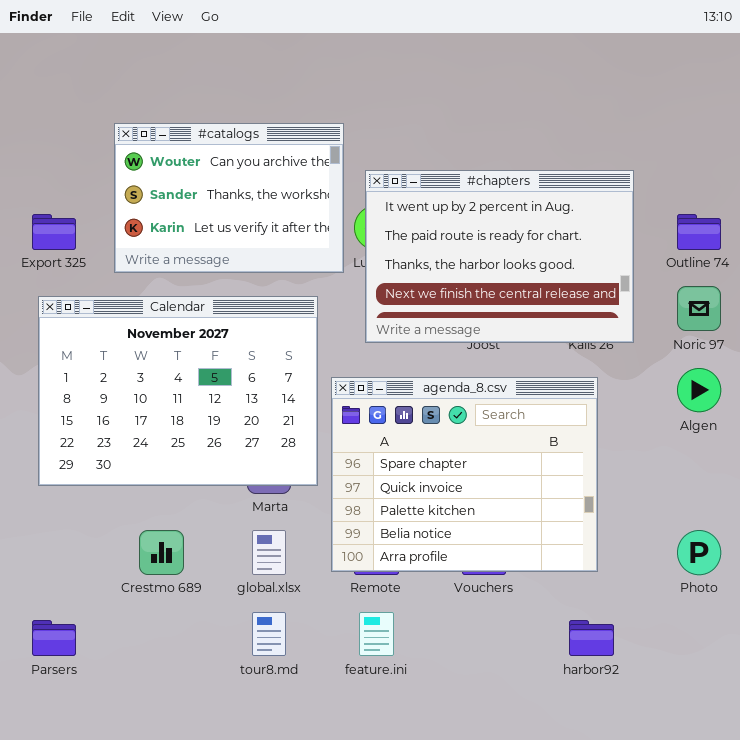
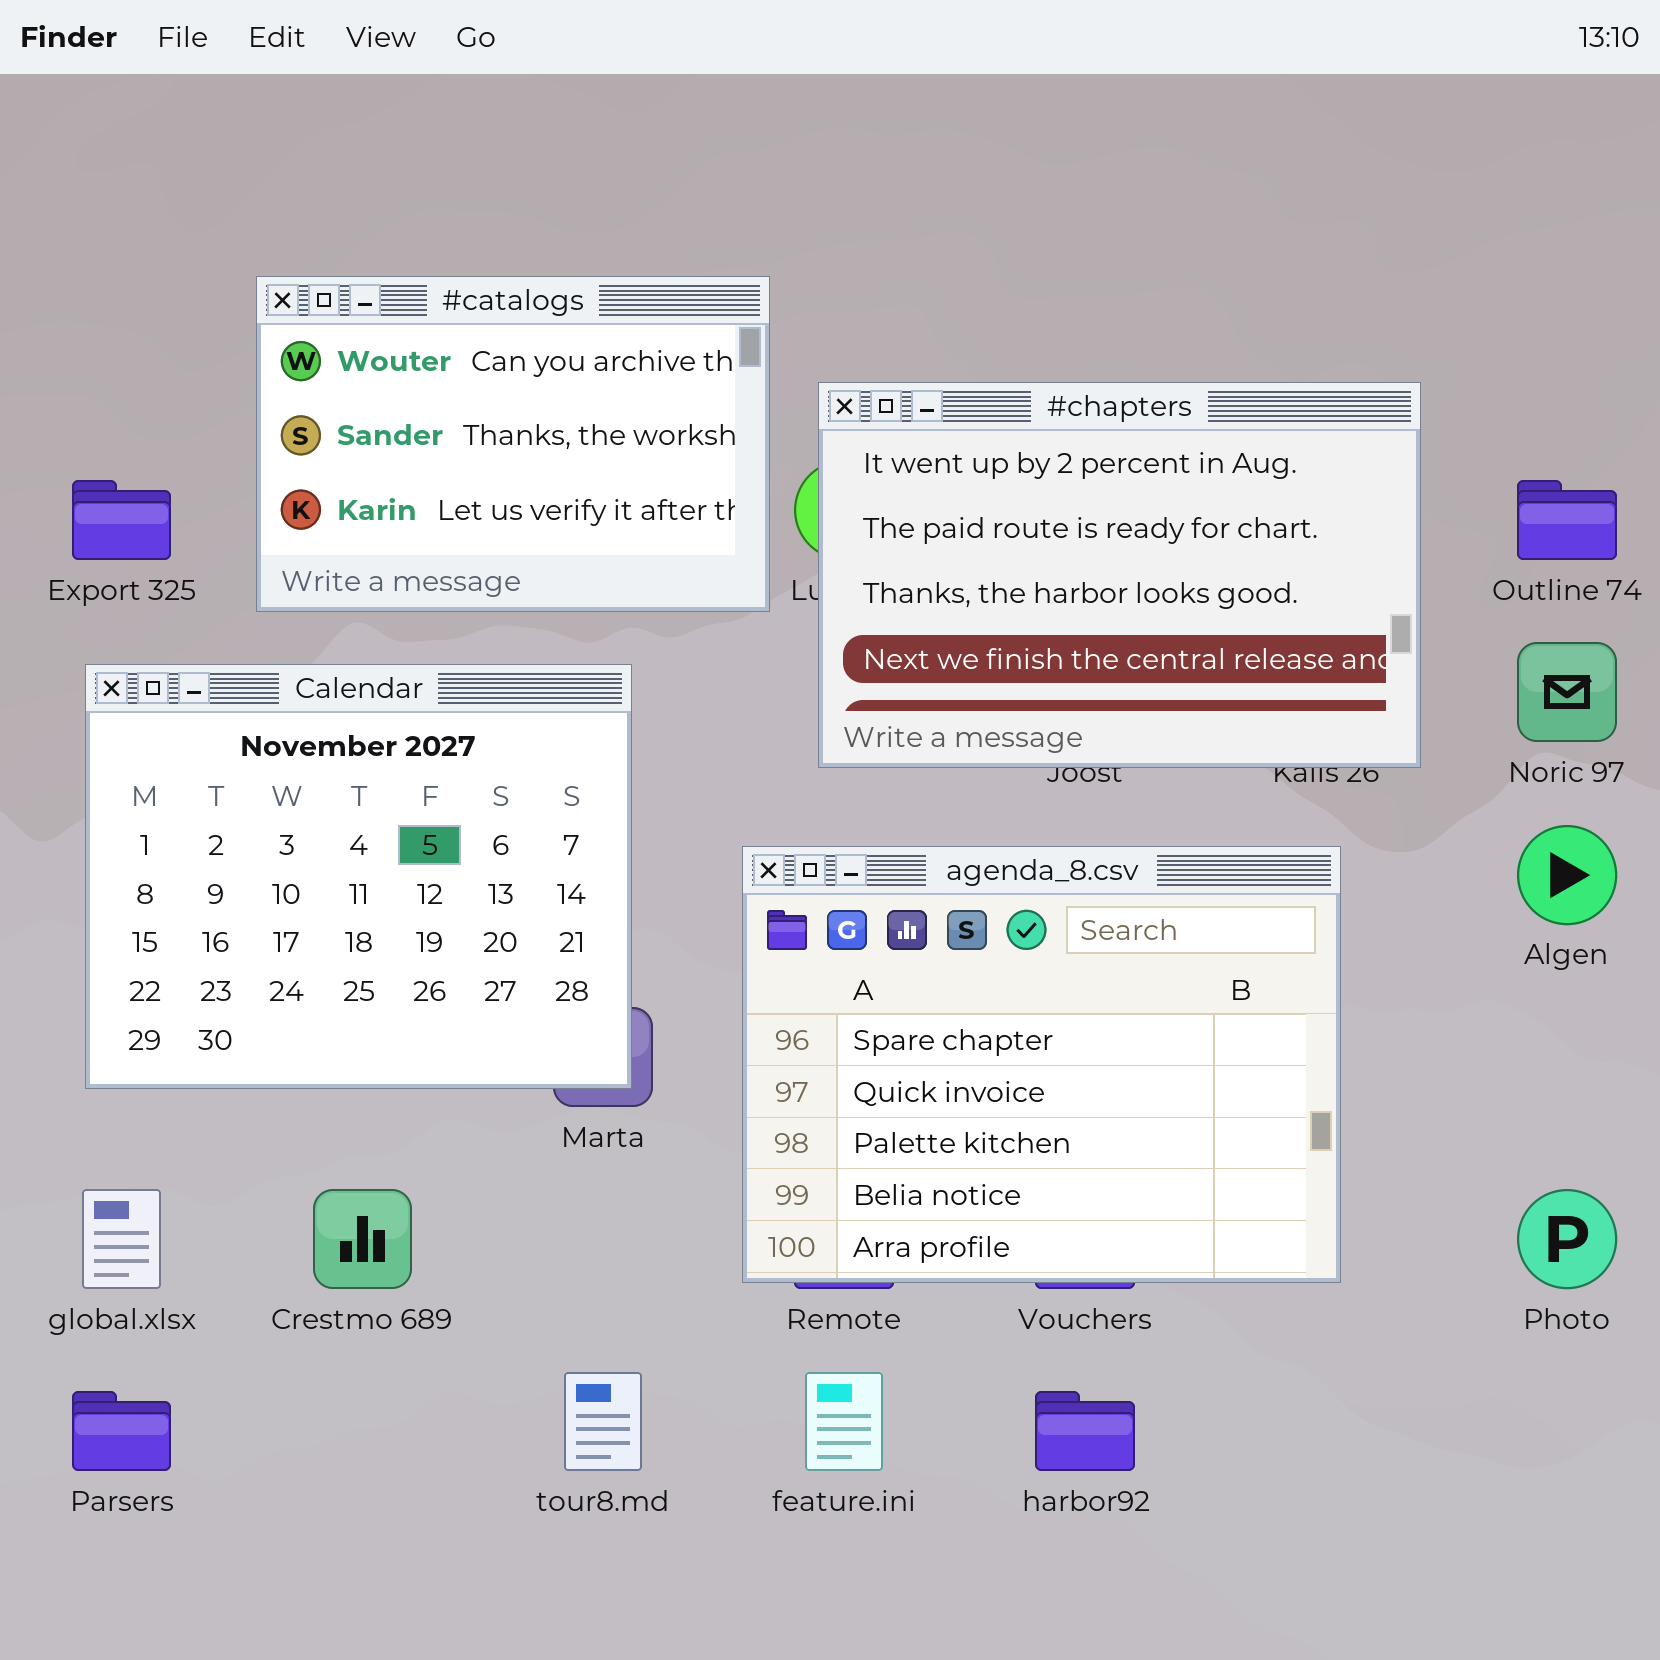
Calendar: [38,296,318,486] -> [85,664,632,1089], resized
global.xlsx: [252,530,286,575] -> [82,1189,161,1289], moved
harbor92: [569,620,614,656] -> [1035,1391,1135,1471], moved

